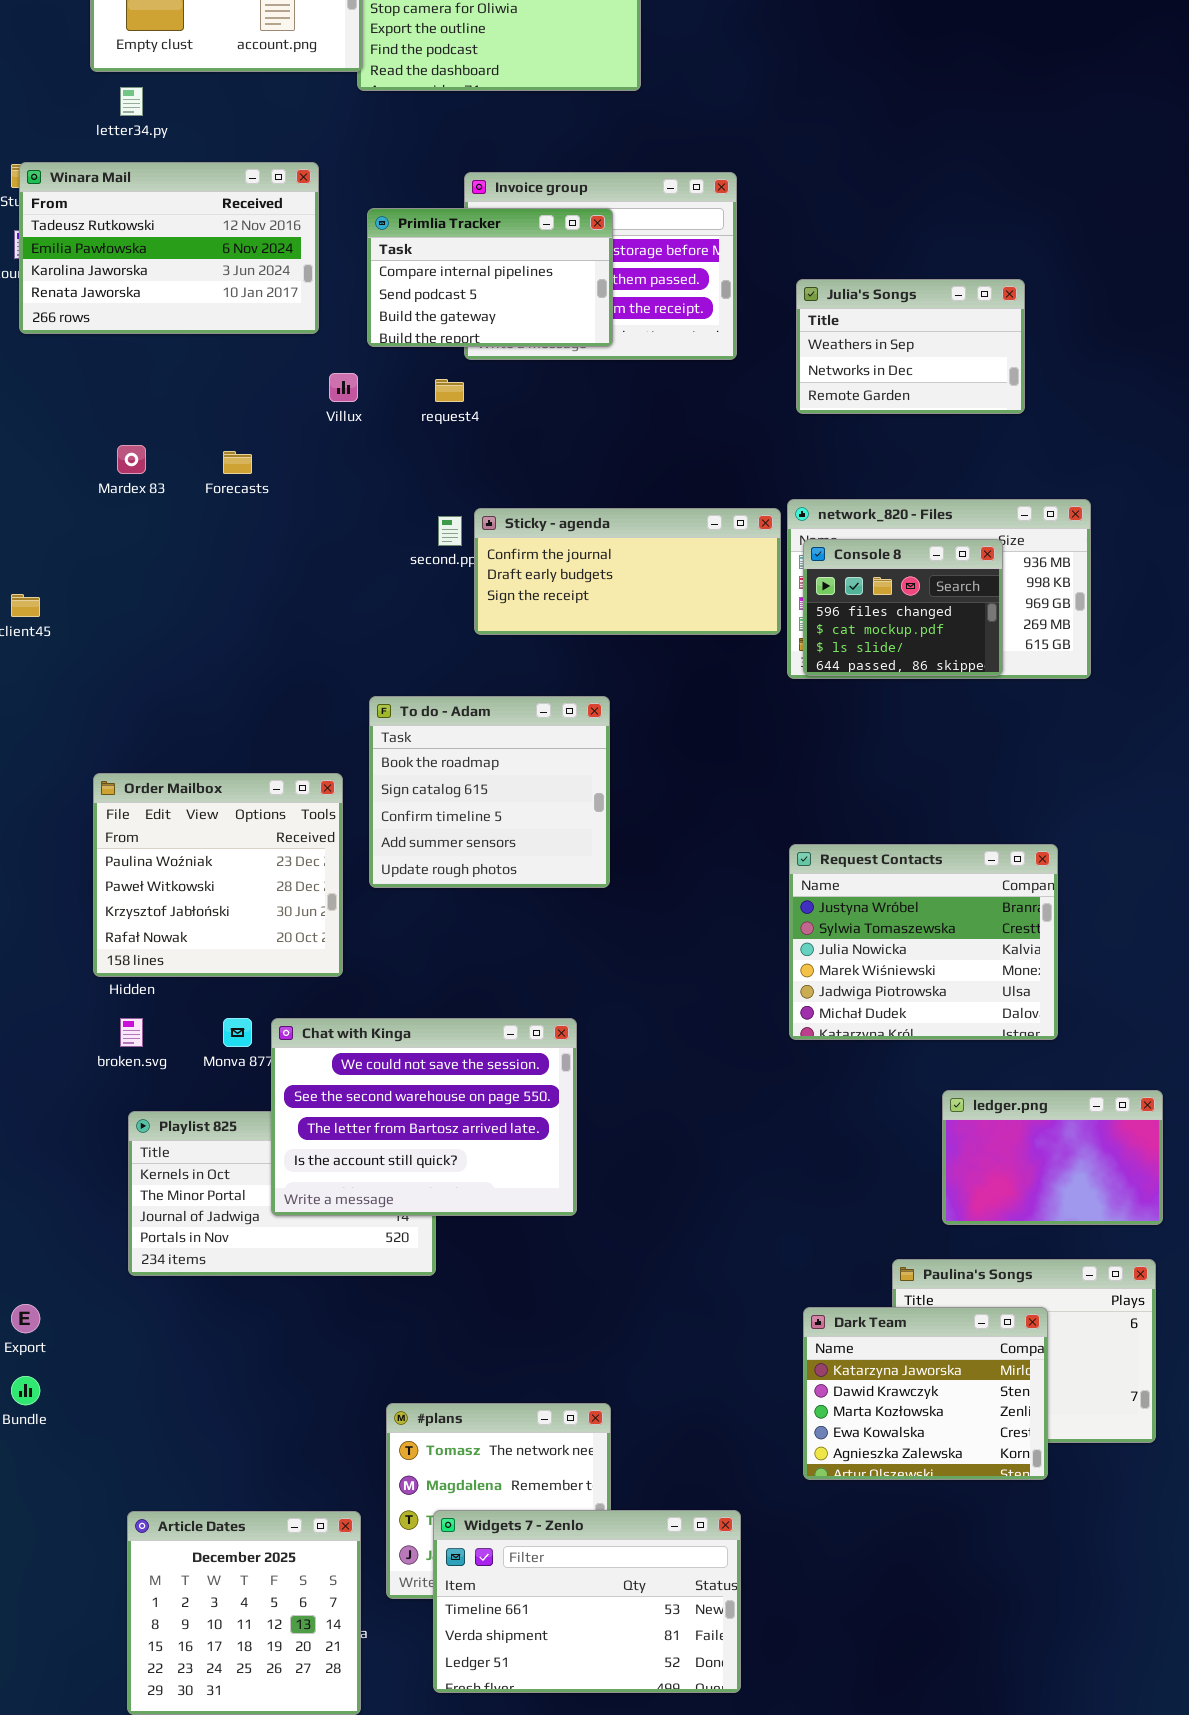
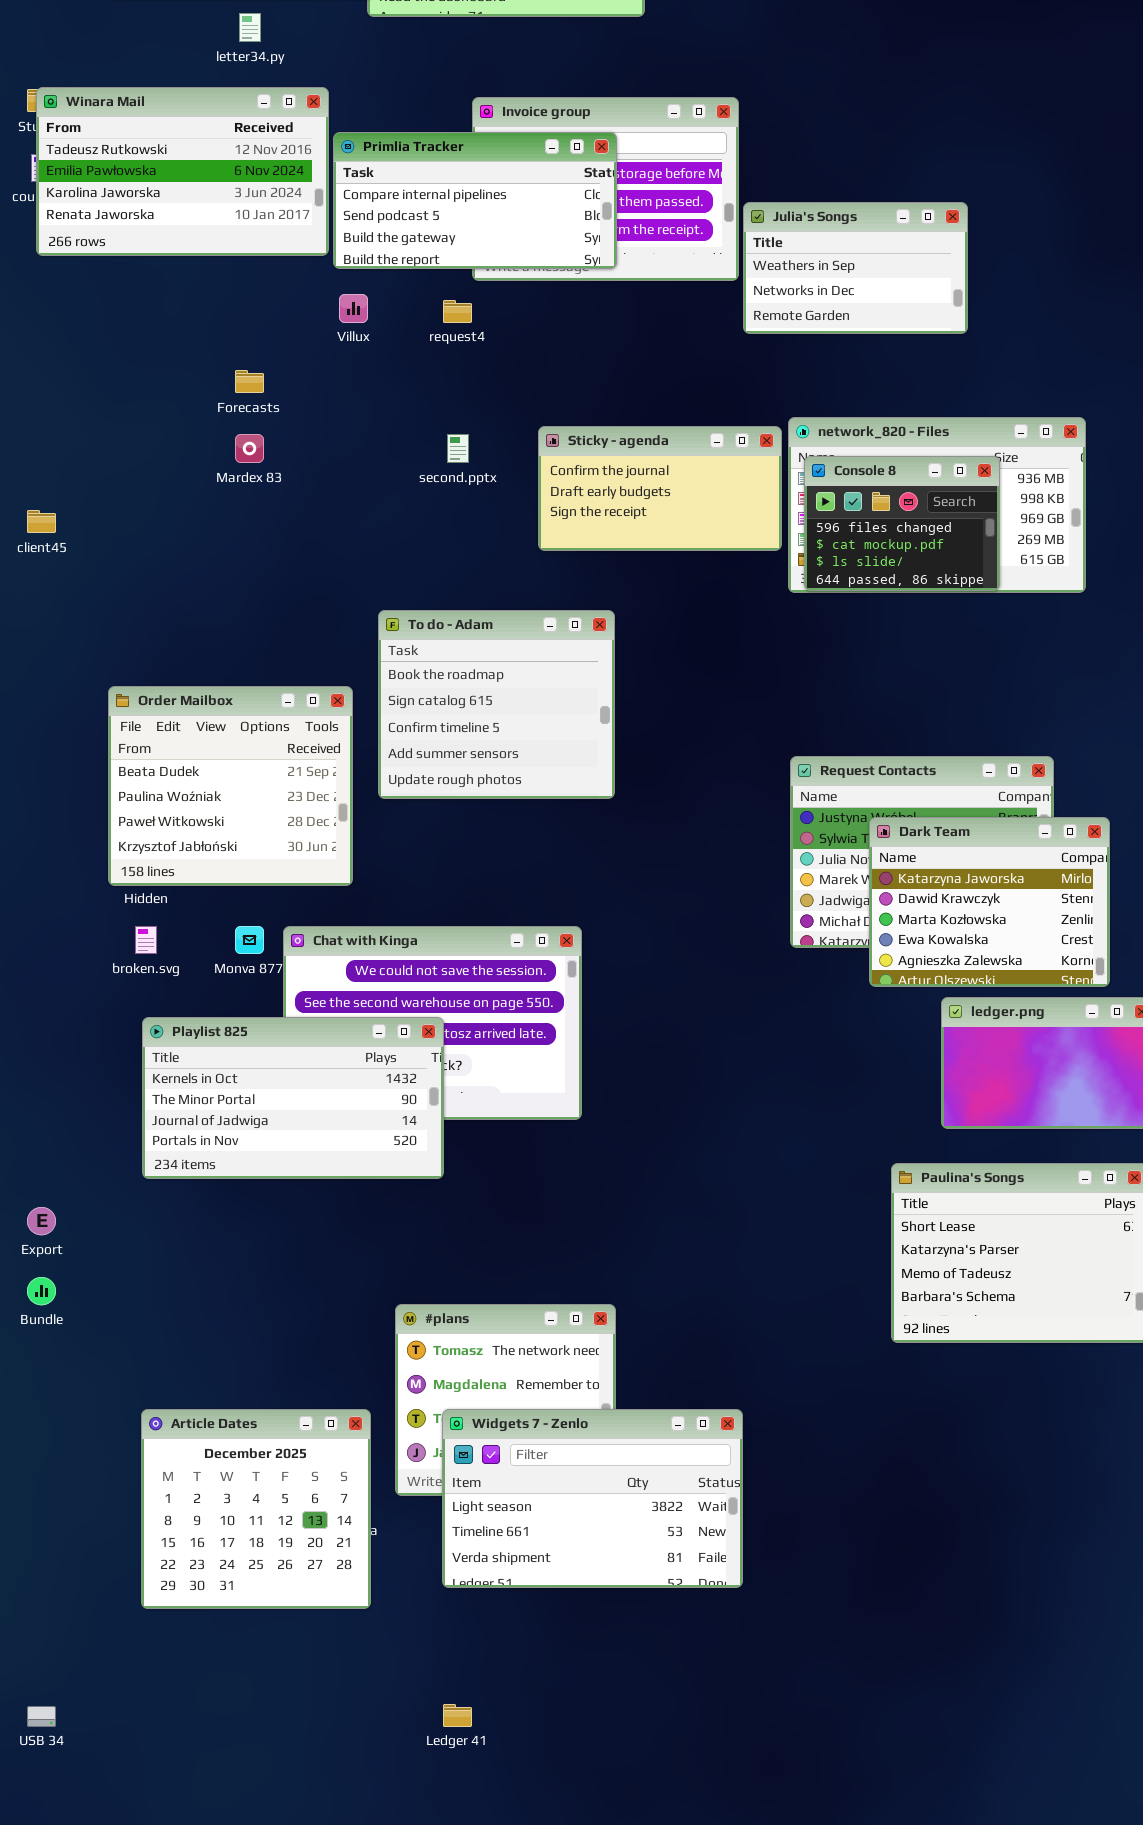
letter34.py: [120,87,143,116] -> [239,13,261,42], moved
Primlia Tracker: [367,208,613,347] -> [333,132,617,269], resized
Julia's Songs: [796,279,1025,414] -> [743,202,968,334], moved
Mardex 83: [117,445,146,474] -> [235,434,264,463], moved
Sticky - agenda: [474,508,781,635] -> [538,426,782,551], resized
Order Mailbox: [93,773,343,977] -> [108,686,353,886], scrolled up 1 row
Playlist 825: [128,1111,436,1276] -> [142,1017,444,1179], raised
Dark Team: [803,1307,1048,1480] -> [869,817,1110,987], moved
Widgets 7 - Zenlo: [433,1510,741,1693] -> [442,1409,743,1588], scrolled up 1 row

